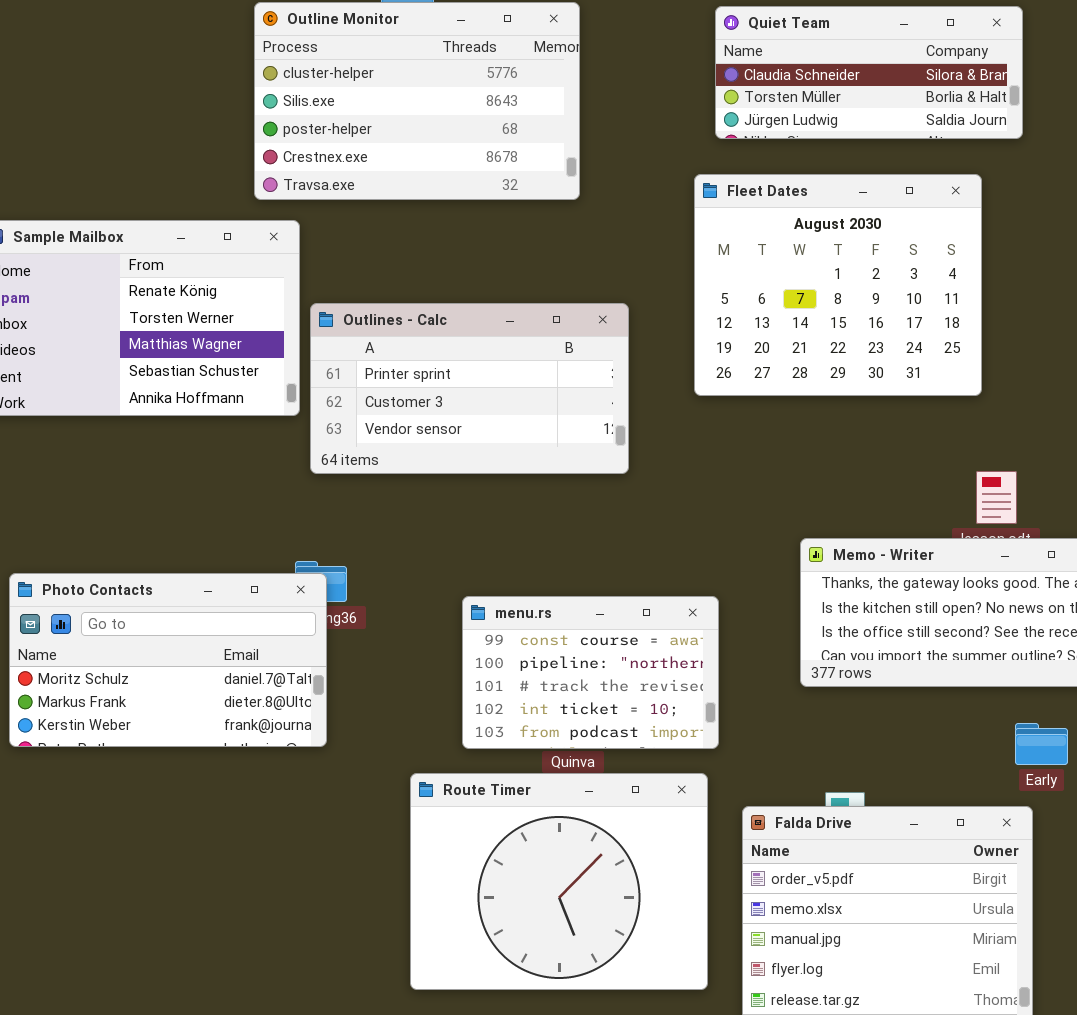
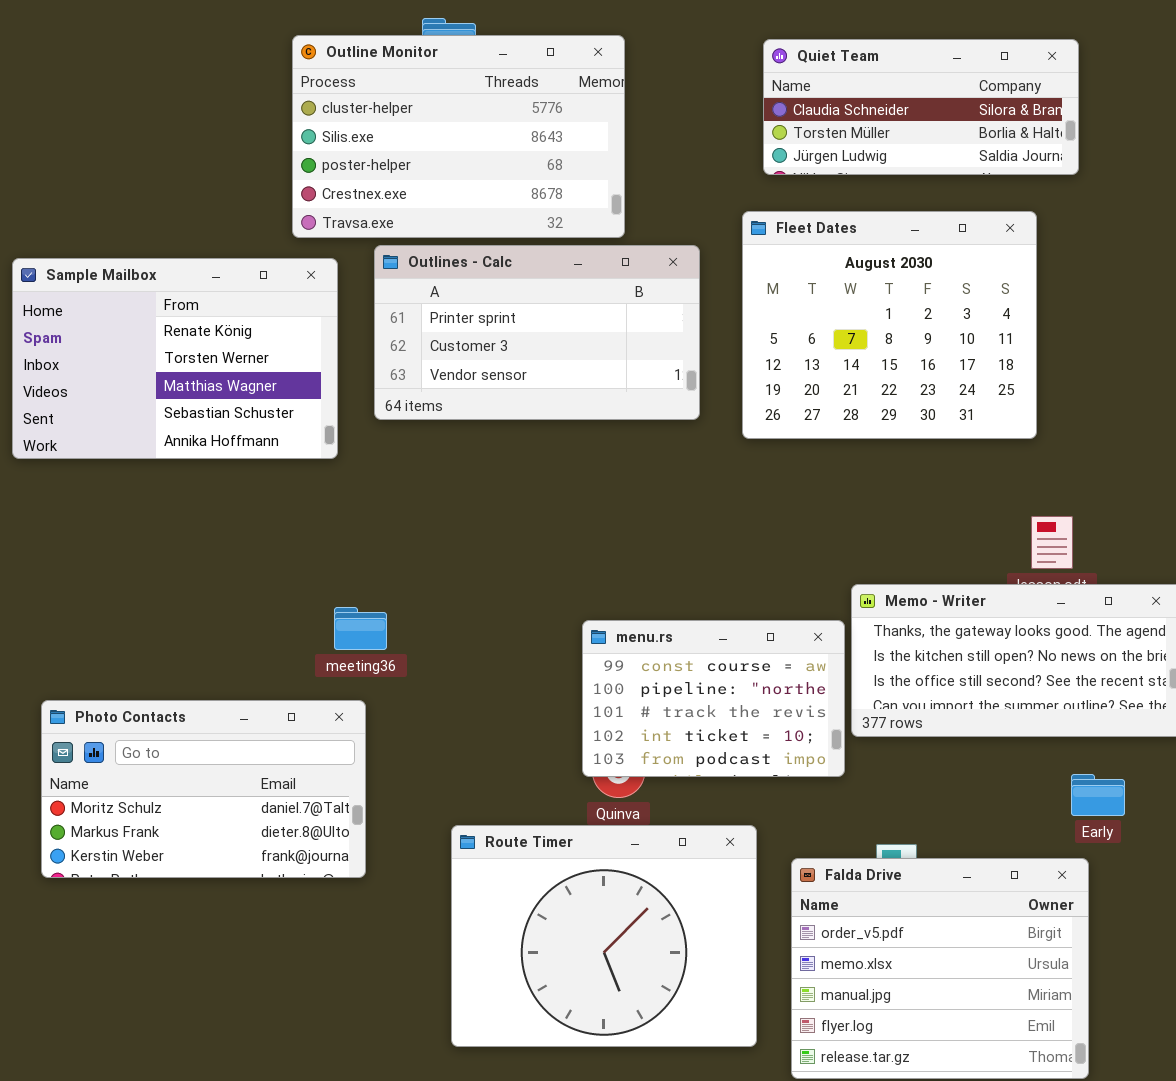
Outlines - Calc: [310,303,629,474] -> [374,245,700,420], moved
Photo Contacts: [9,573,327,747] -> [41,700,366,878], moved
menu.rs: [462,596,719,749] -> [582,620,845,777], moved

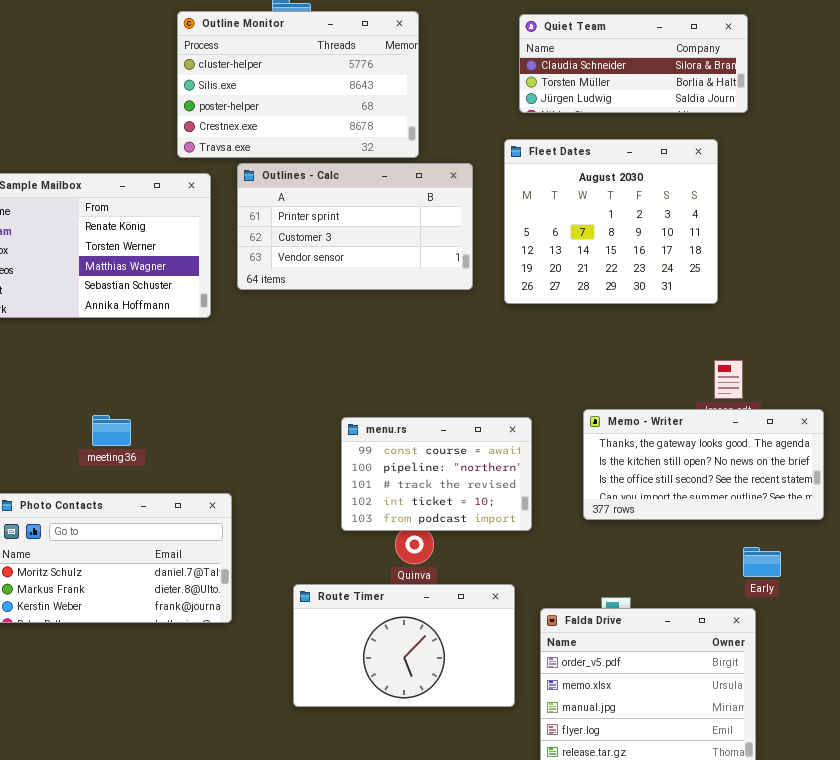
meeting36: [334,607,387,650] -> [92,415,131,446], moved
menu.rs: [582,620,845,777] -> [341,417,532,531], moved
Route Timer: [451,825,757,1047] -> [293,584,515,707], resized

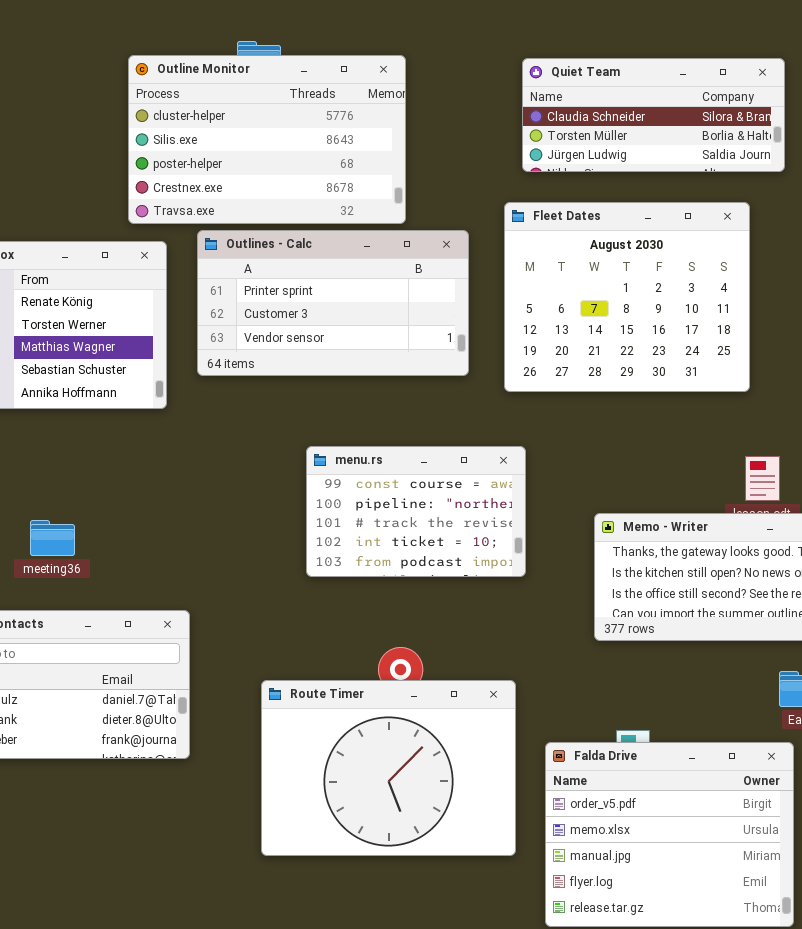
menu.rs: [341,417,532,531] -> [306,446,526,577], moved
Route Timer: [293,584,515,707] -> [261,680,516,856], resized

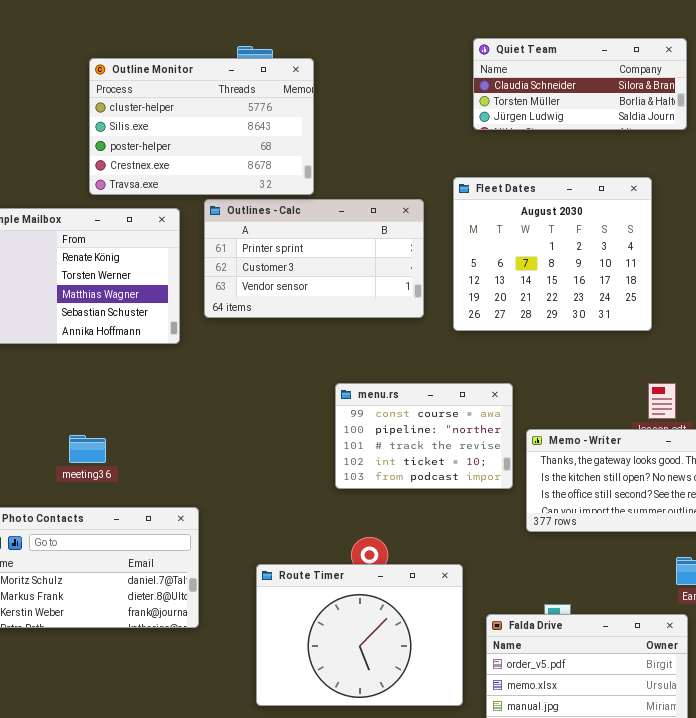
Outline Monitor: [128,55,406,224] -> [89,58,314,195], moved
Quiet Team: [522,58,785,172] -> [473,38,687,130], moved
menu.rs: [306,446,526,577] -> [335,383,513,489], moved

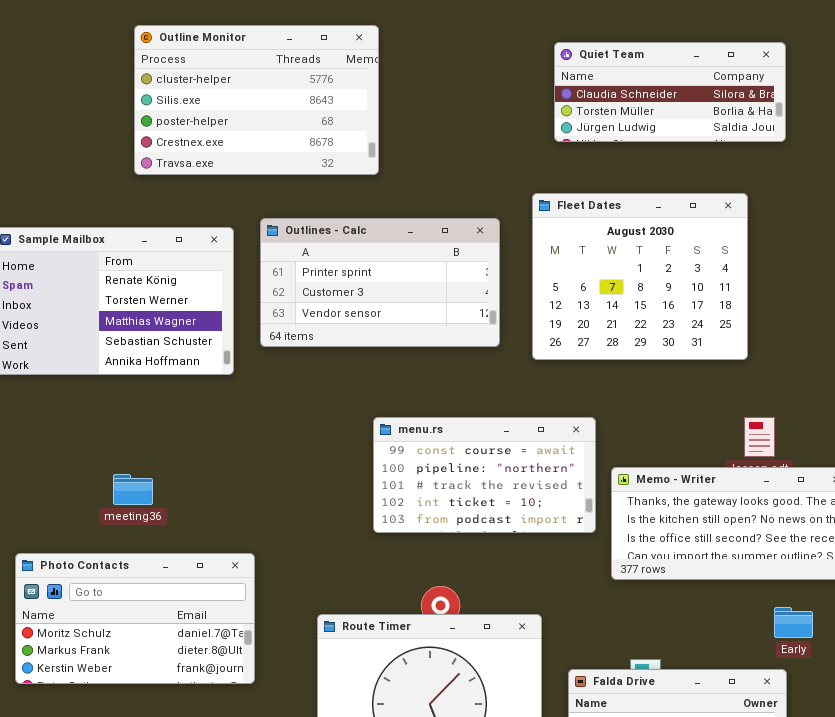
Outline Monitor: [89,58,314,195] -> [134,25,379,175], moved
menu.rs: [335,383,513,489] -> [373,417,596,533], resized

